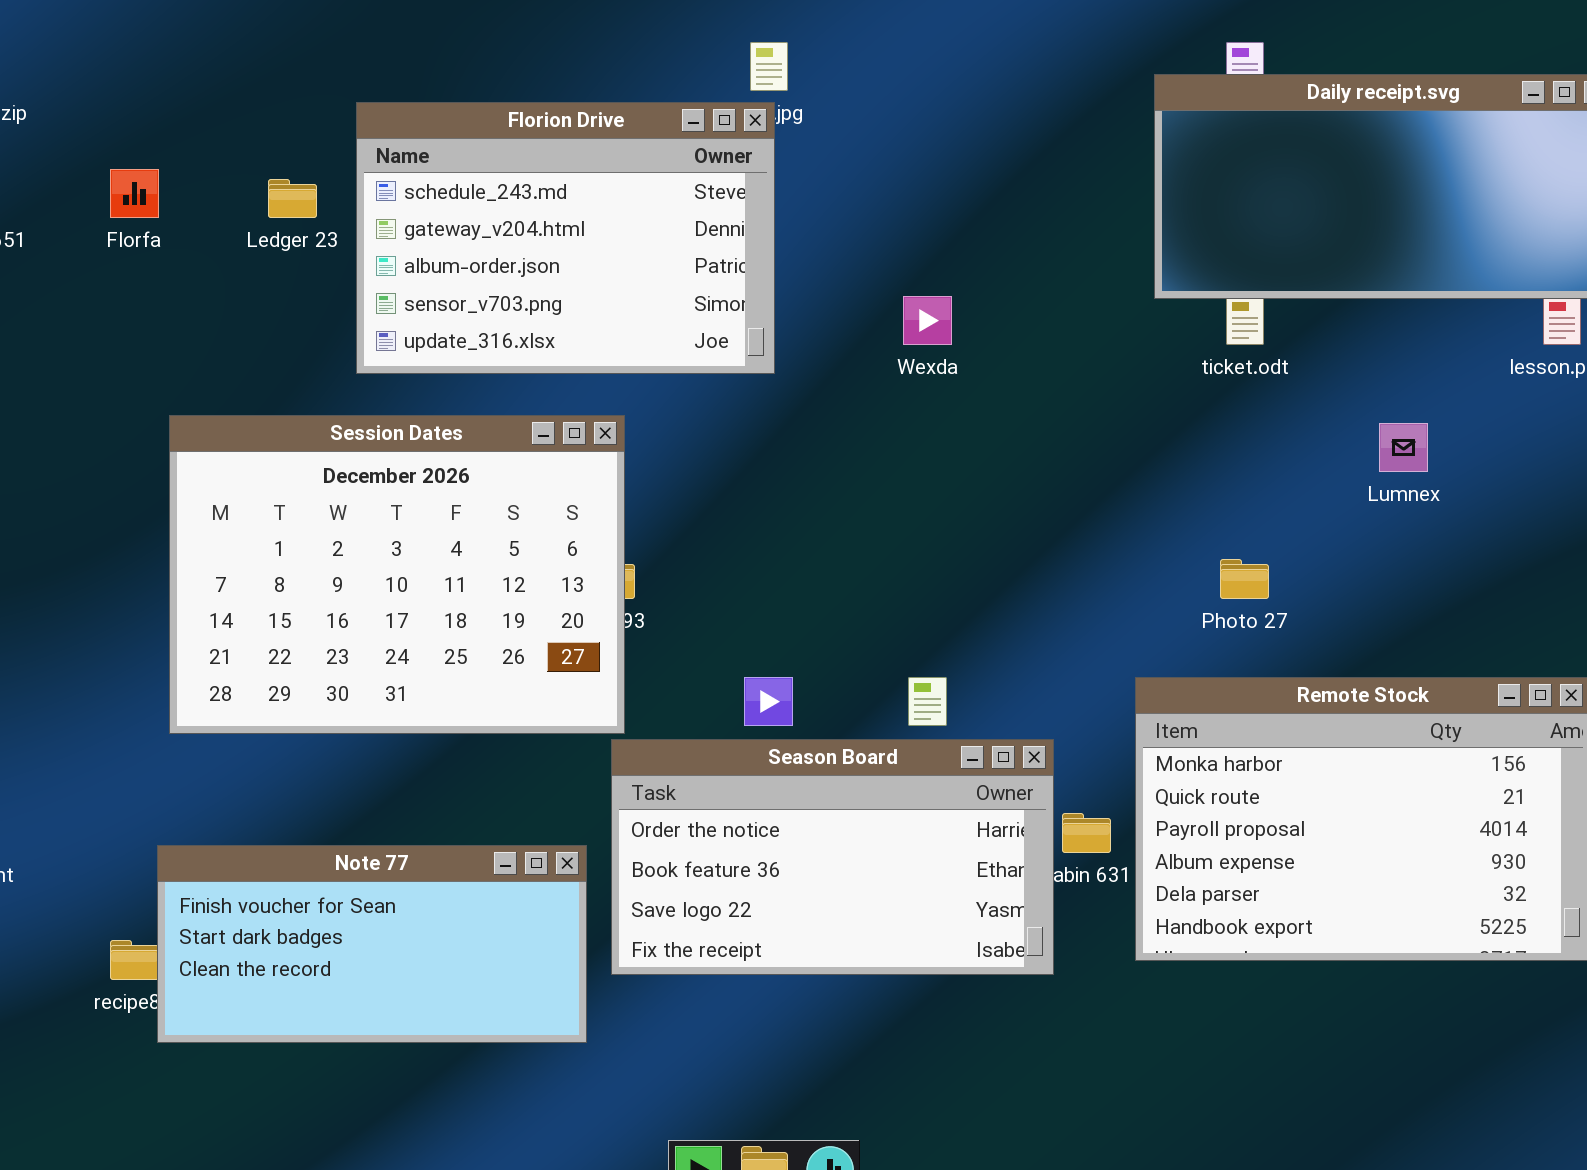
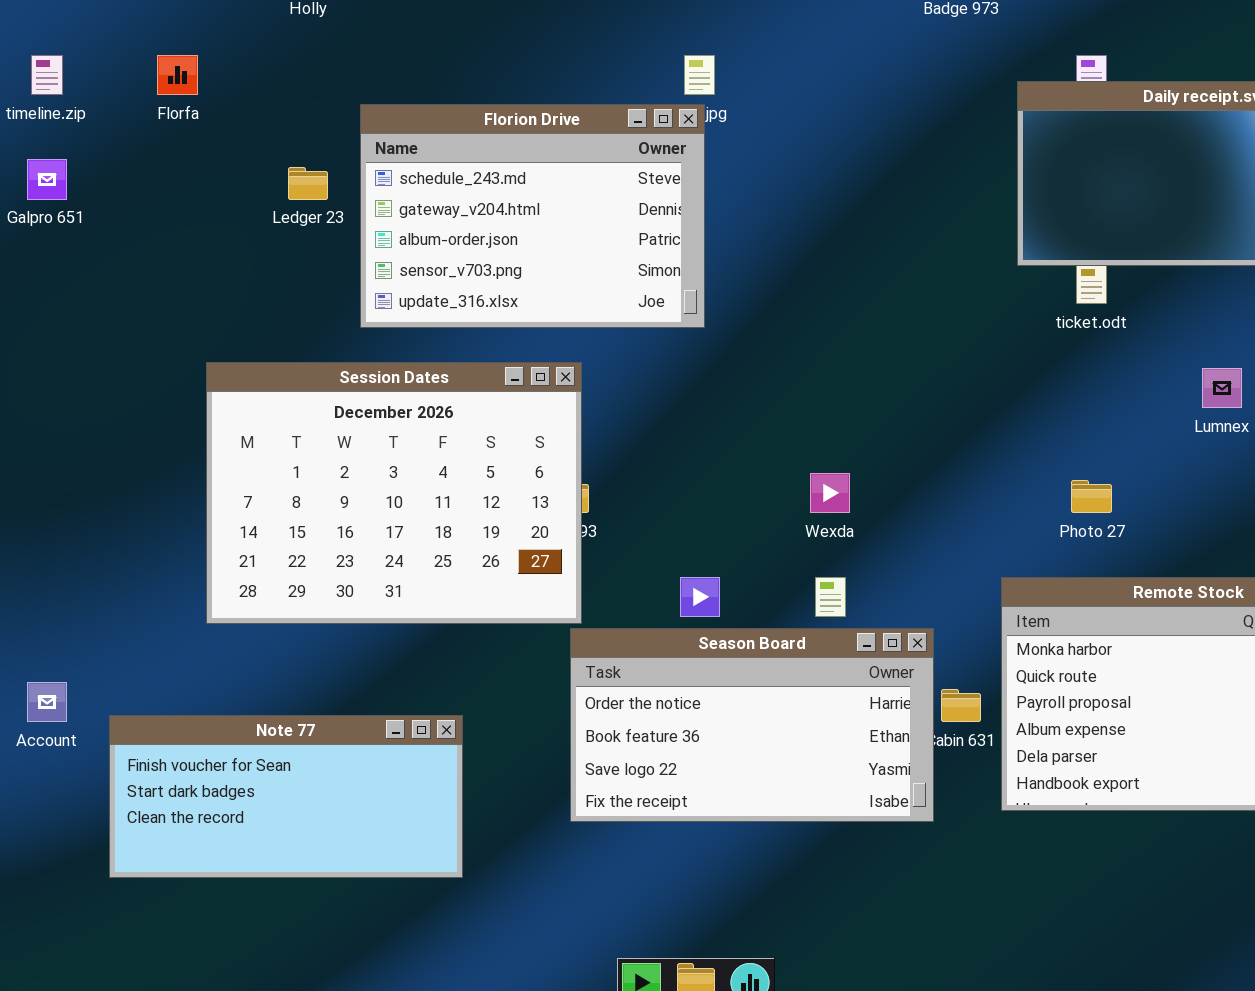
Florfa: [110,169,159,218] -> [157,55,198,95], moved
Wexda: [903,296,952,345] -> [810,473,850,513], moved
Note 77: [157,845,587,1043] -> [109,715,463,878], moved

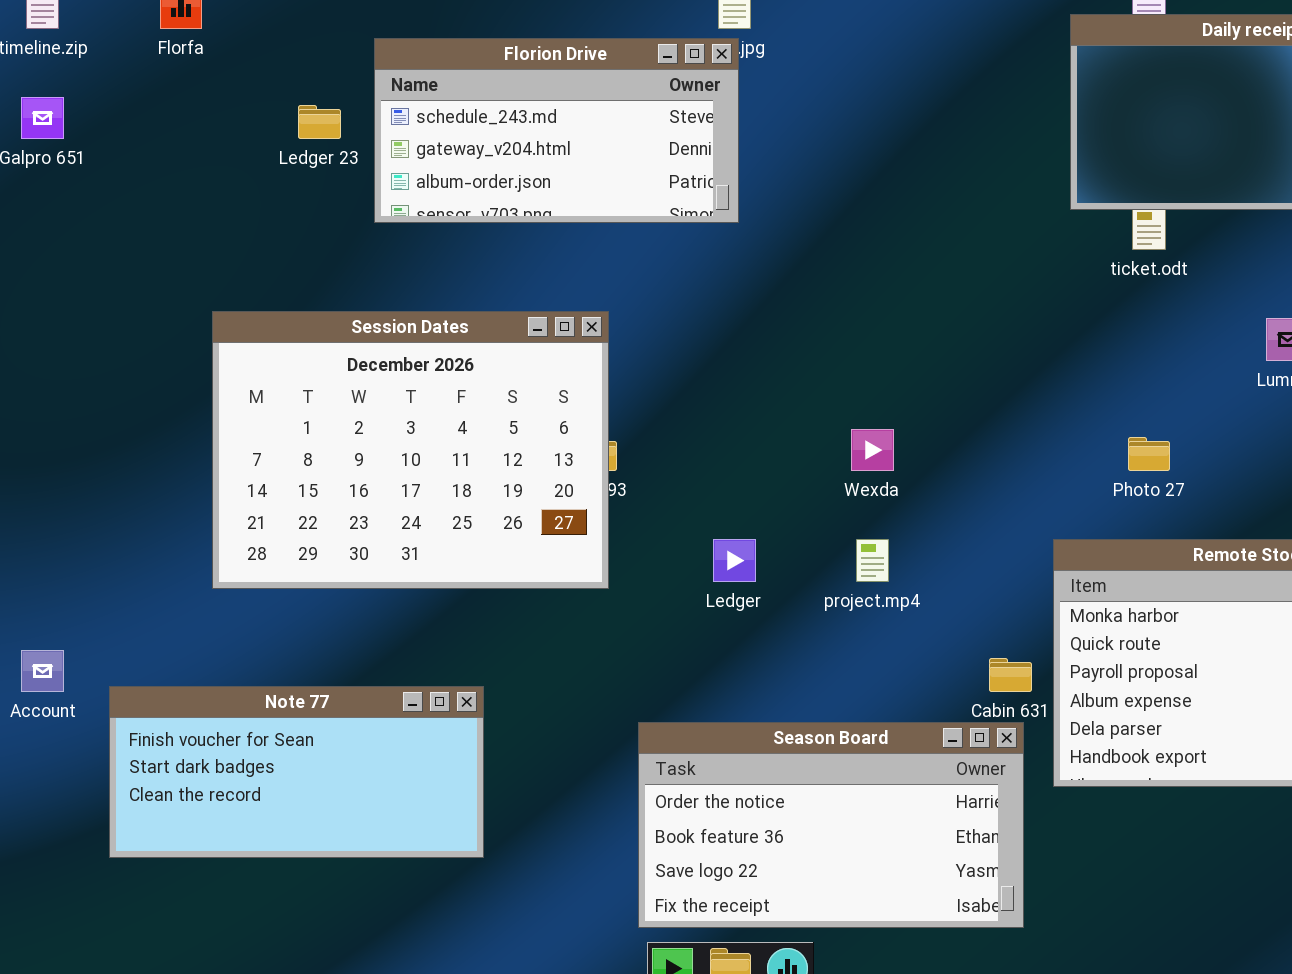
Florion Drive: [360,104,705,328] -> [374,38,739,223], resized
Season Board: [570,628,934,822] -> [638,722,1024,928], moved

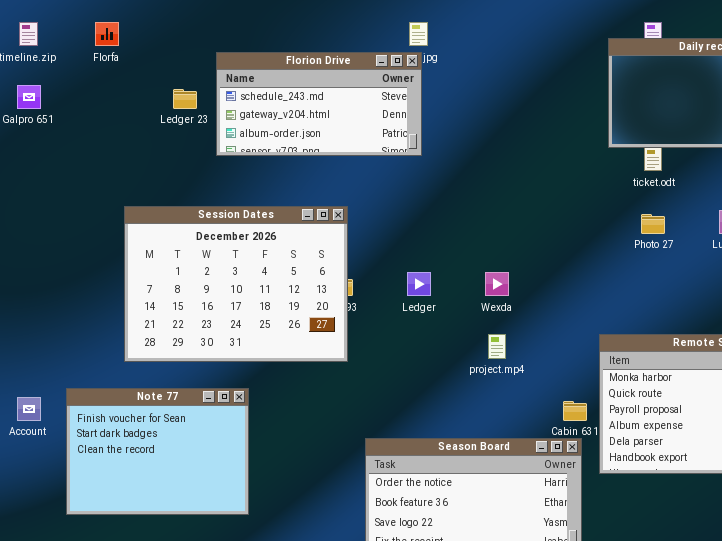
Photo 27: [1128,437,1170,471] -> [641,214,665,234], moved
Ledger: [713,539,756,582] -> [407,272,431,296], moved
Note 77: [109,686,484,858] -> [66,388,249,515], resized

